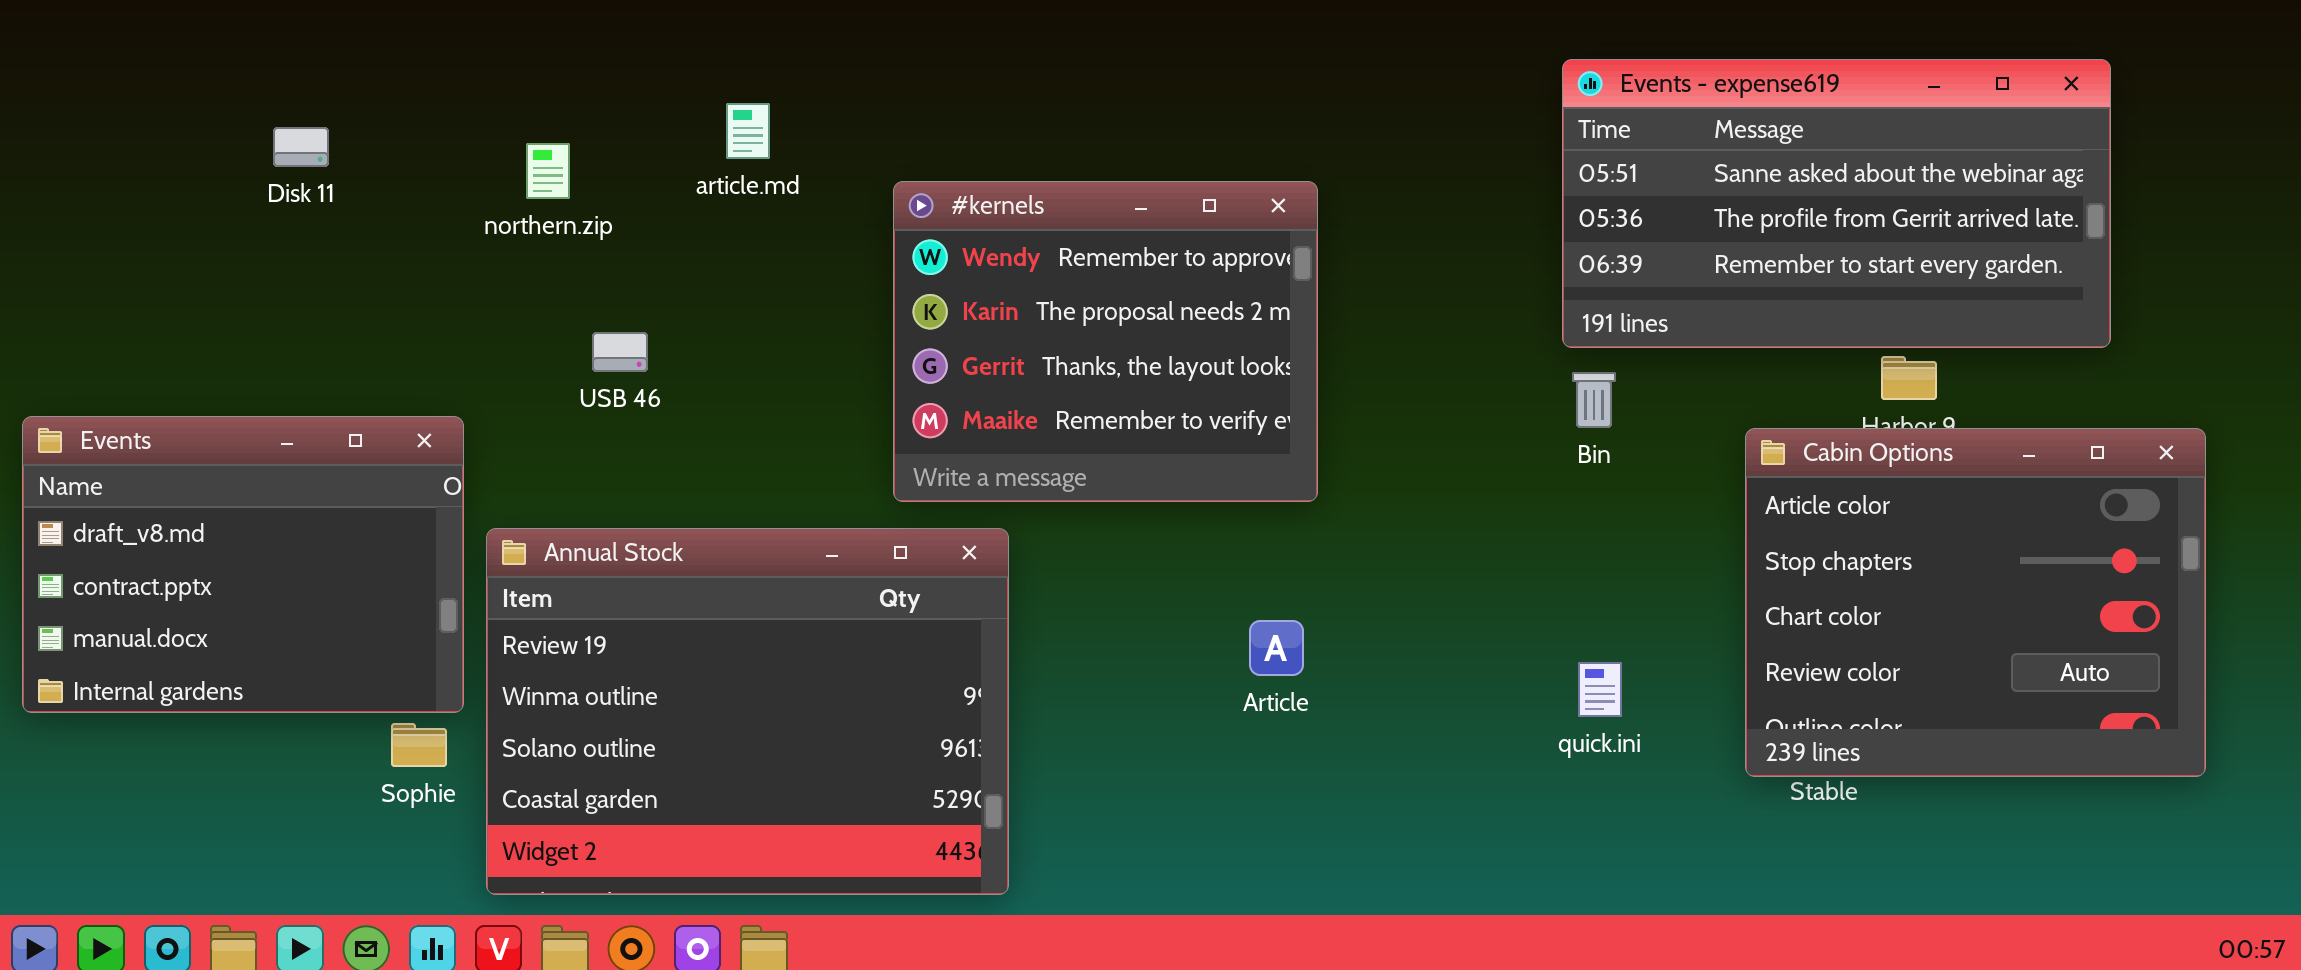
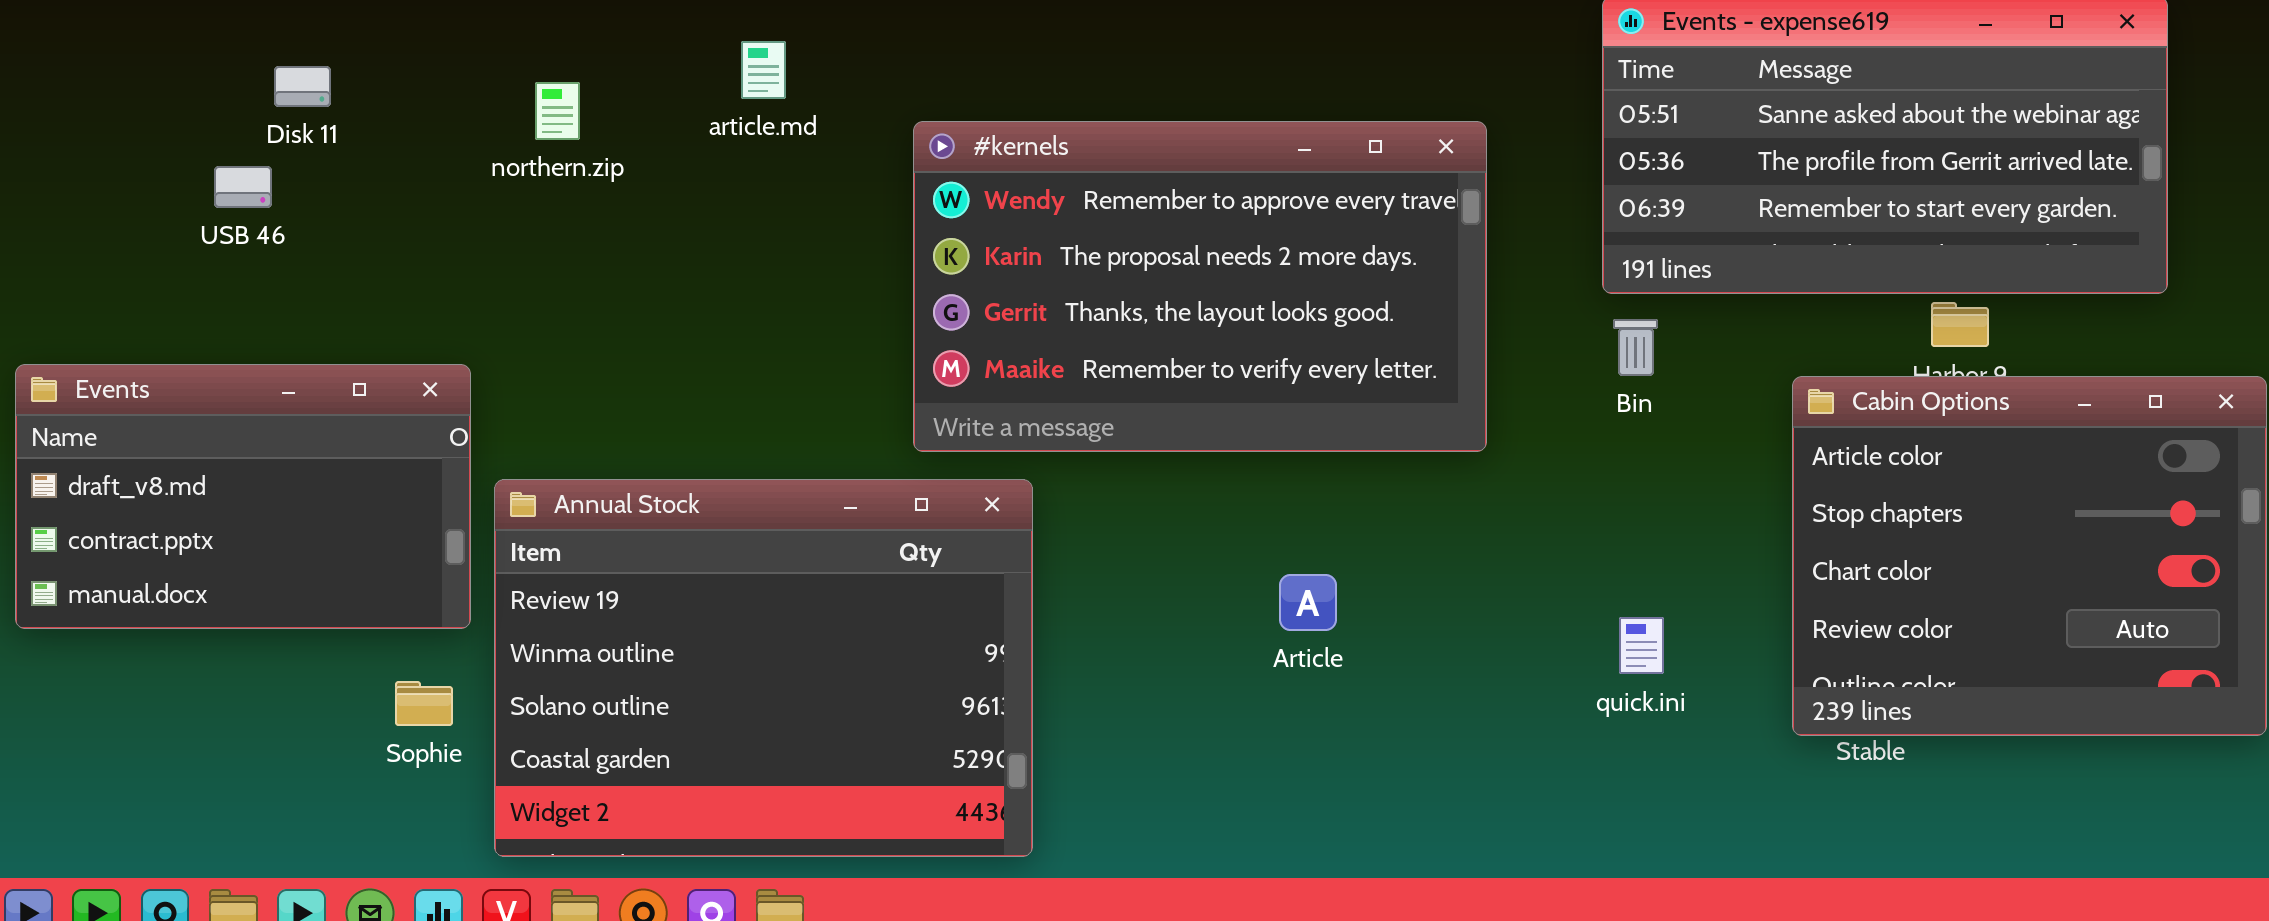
#kernels: [893,181,1318,502] -> [913,121,1487,452], resized
USB 46: [592,332,648,372] -> [214,166,272,208], moved
Events: [22,416,464,713] -> [15,364,471,629], resized

